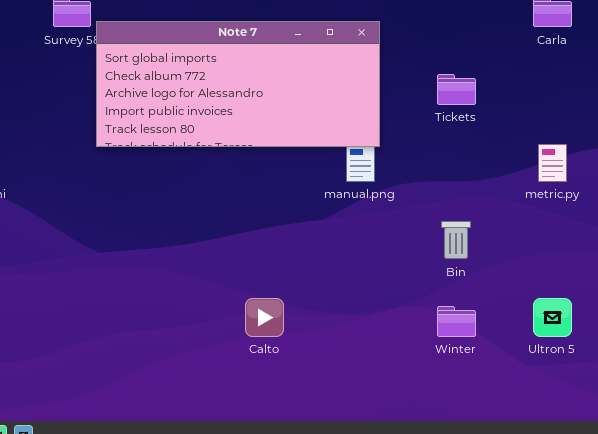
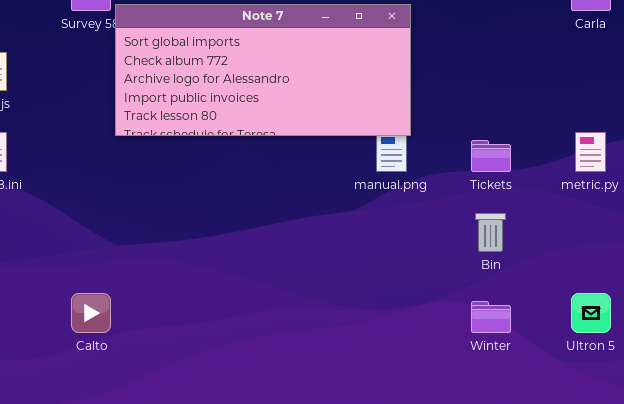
Tickets: [437,74,476,105] -> [471,140,511,172], moved
Calto: [245,298,284,337] -> [71,293,111,333], moved

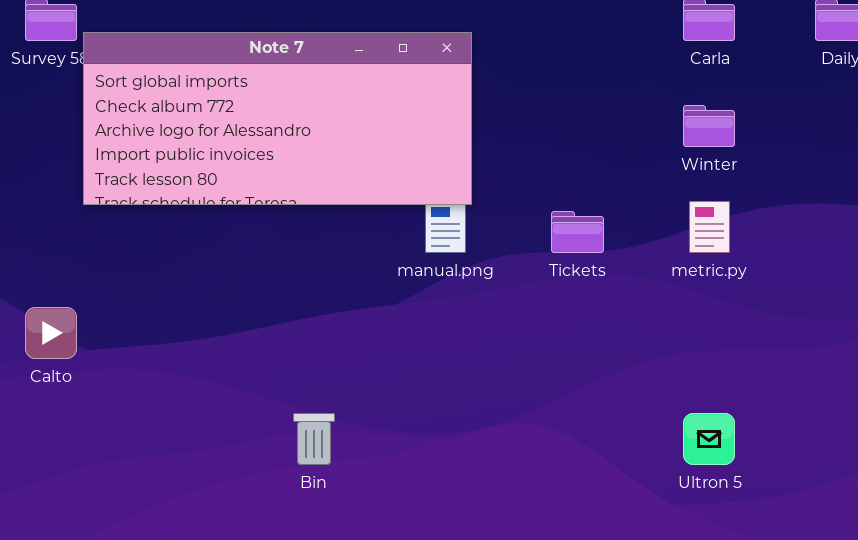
Bin: [475,213,506,252] -> [293,413,335,465], moved
Calto: [71,293,111,333] -> [25,307,77,359], moved
Winter: [471,301,511,333] -> [683,105,735,147], moved

